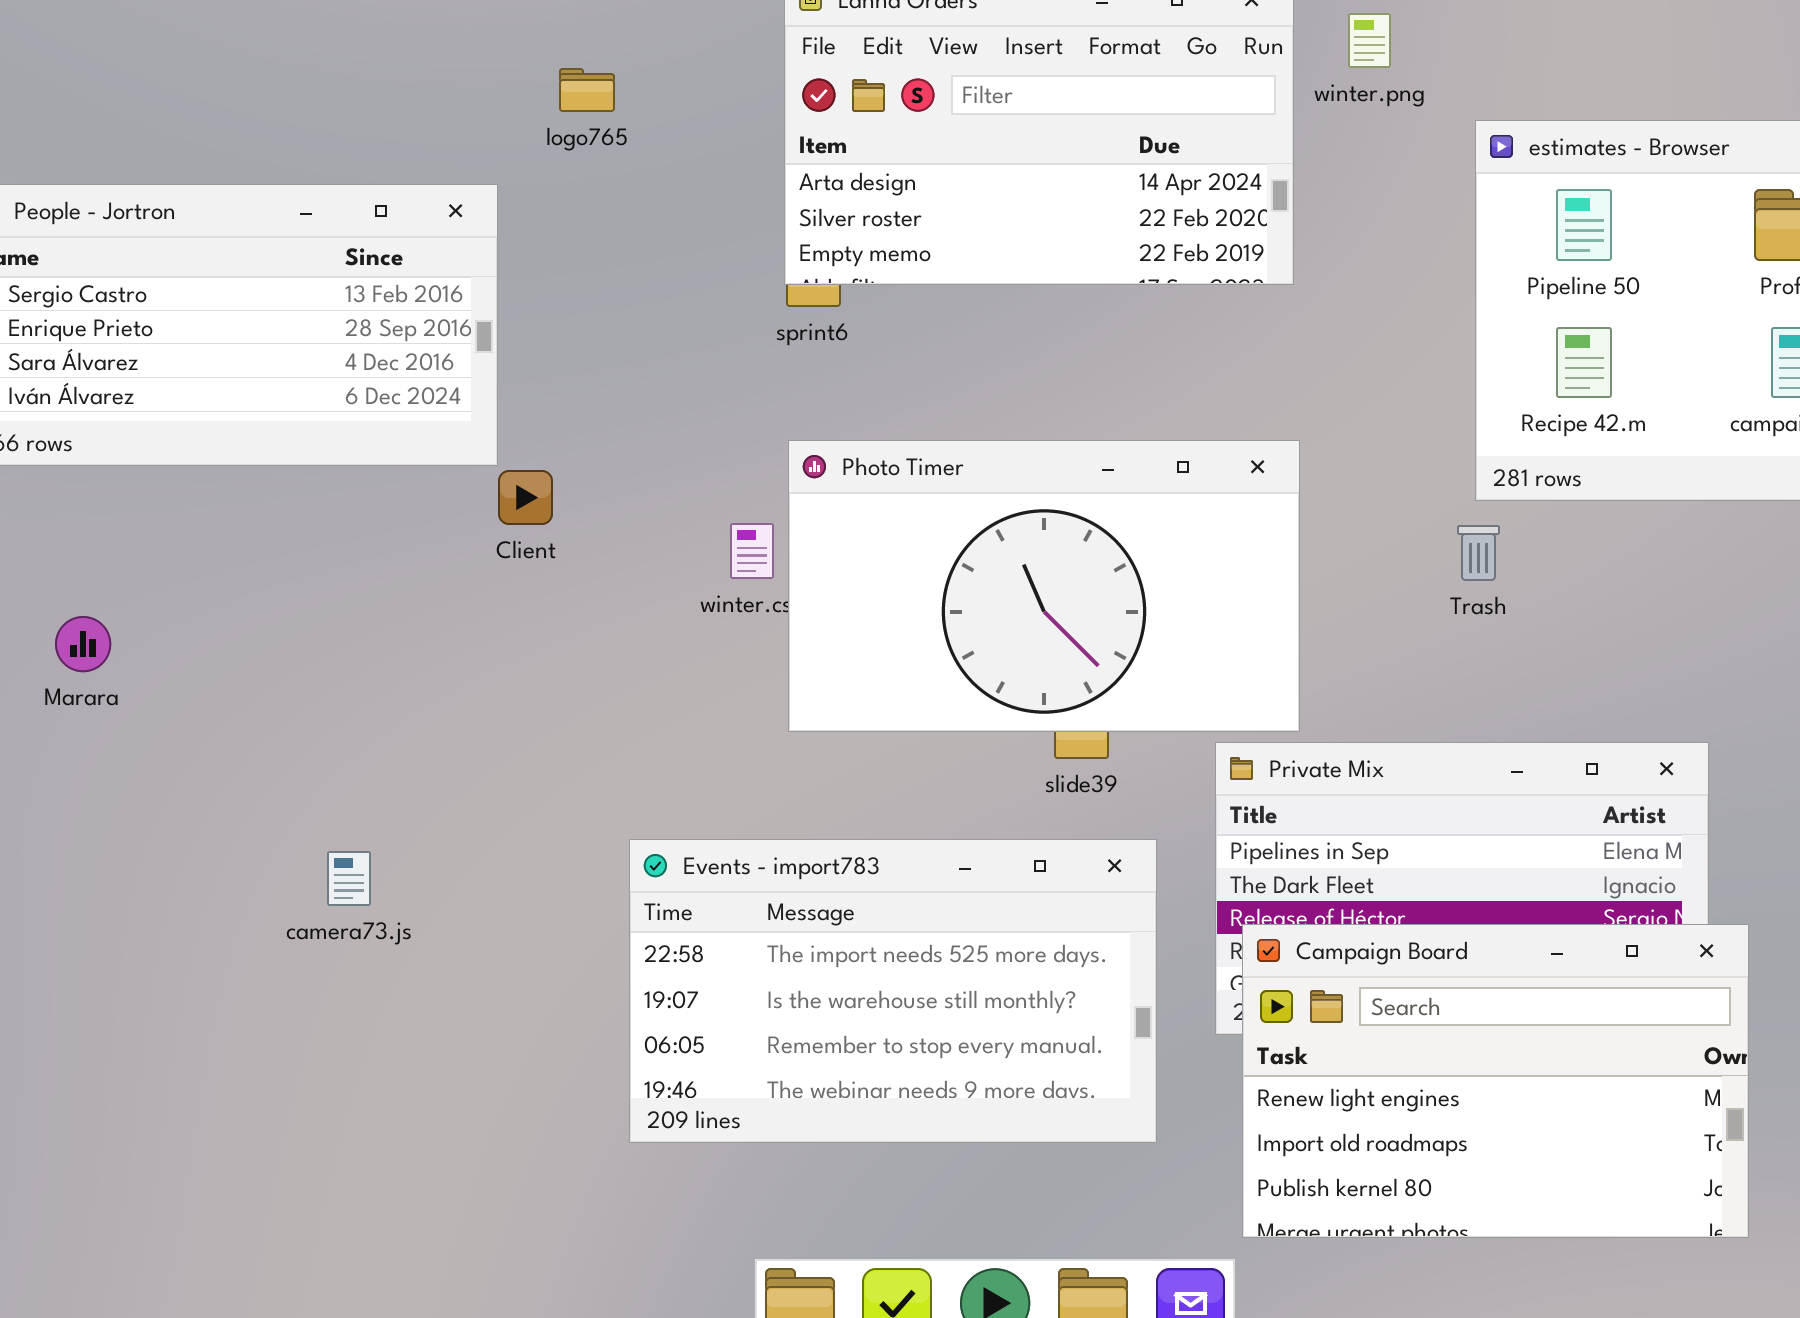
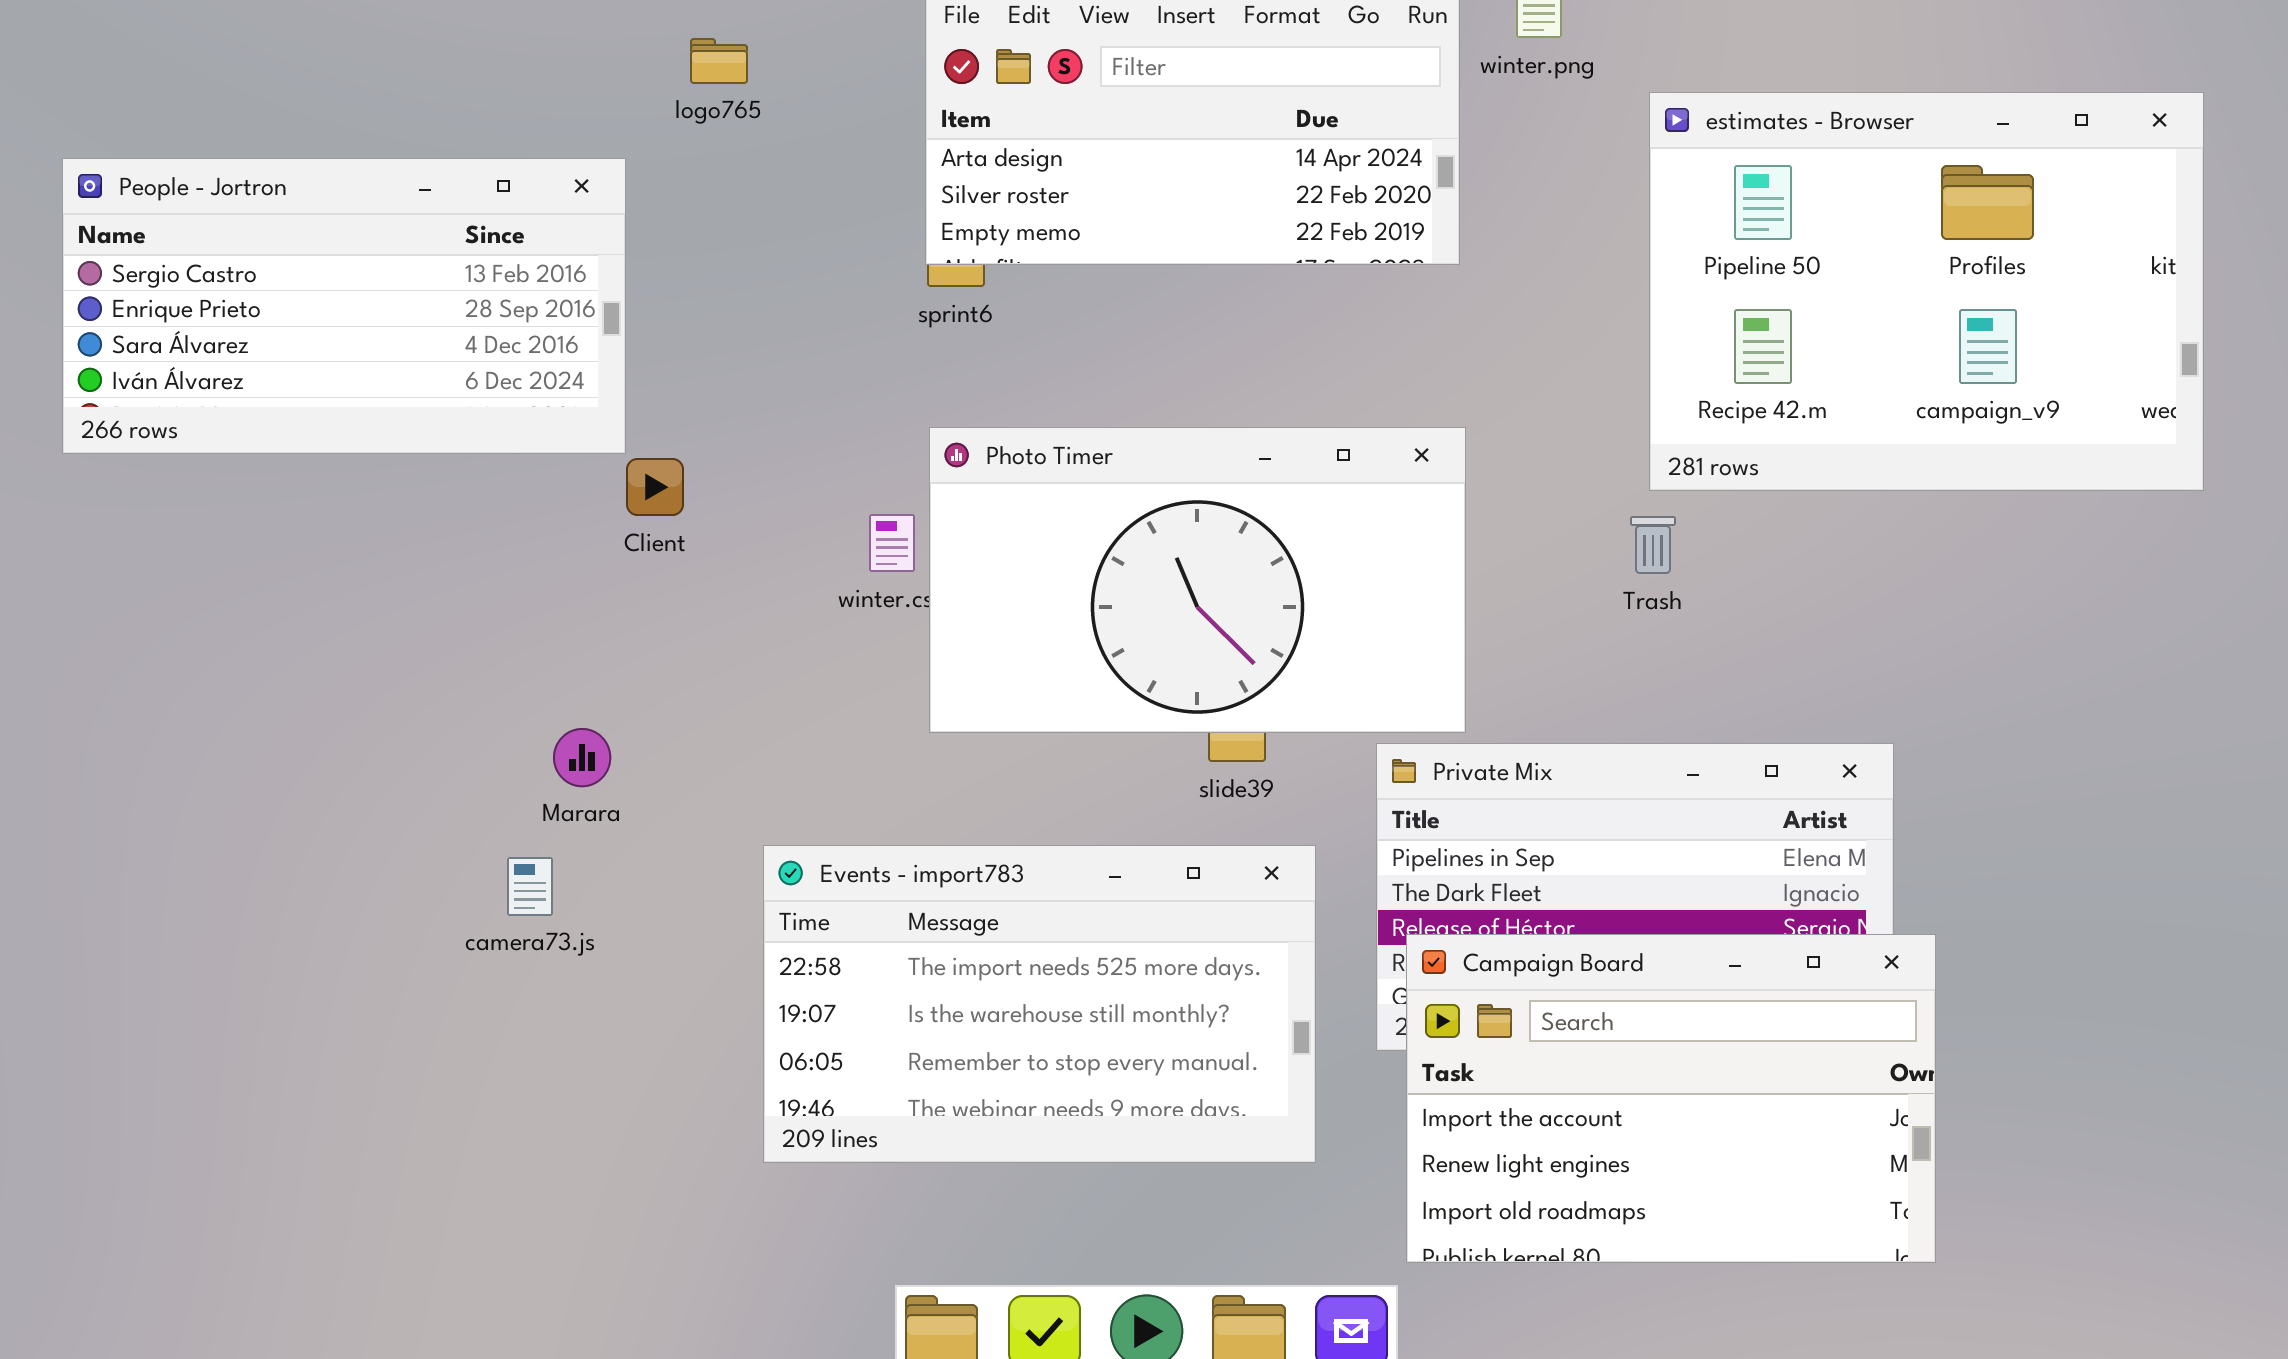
Marara: [55,616,111,672] -> [553,728,611,787], moved
camera73.js: [327,851,371,906] -> [507,857,553,916], moved
Campaign Board: [1242,924,1749,1238] -> [1406,934,1936,1263], scrolled up 1 row

